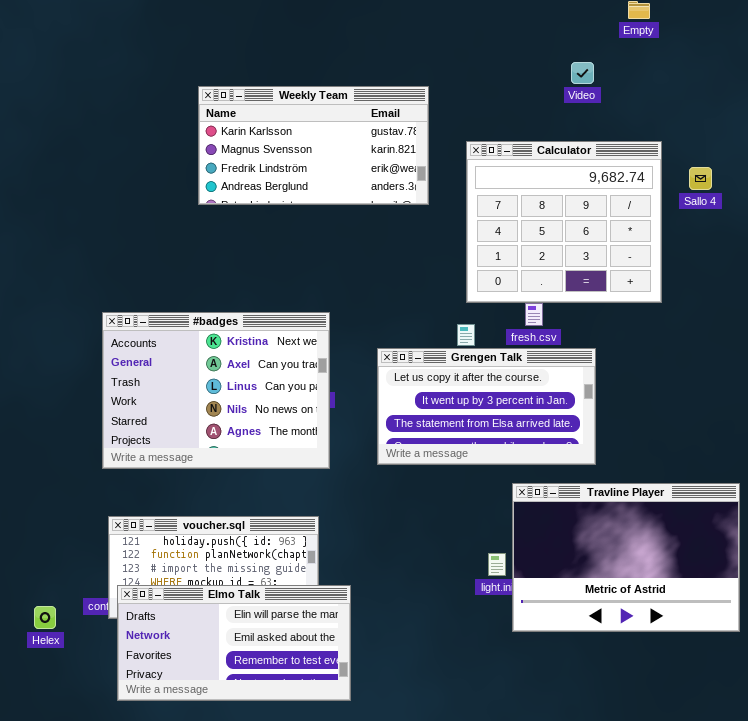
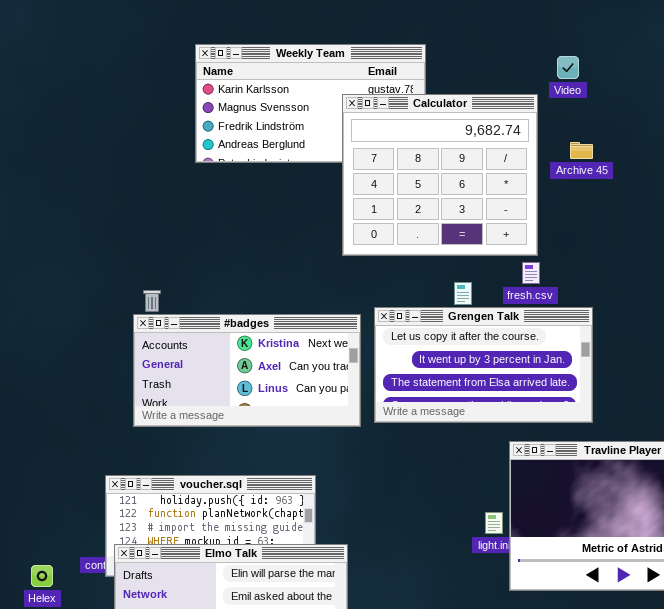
Video: [571,62,594,84] -> [557,56,579,79], moved
Calculator: [466,141,662,303] -> [342,94,538,256], moved
#badges: [102,312,330,469] -> [133,314,361,427], moved, resized

